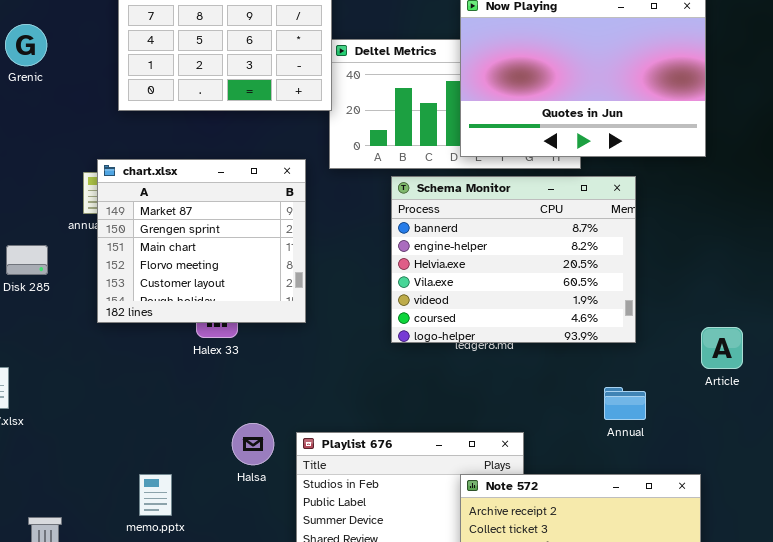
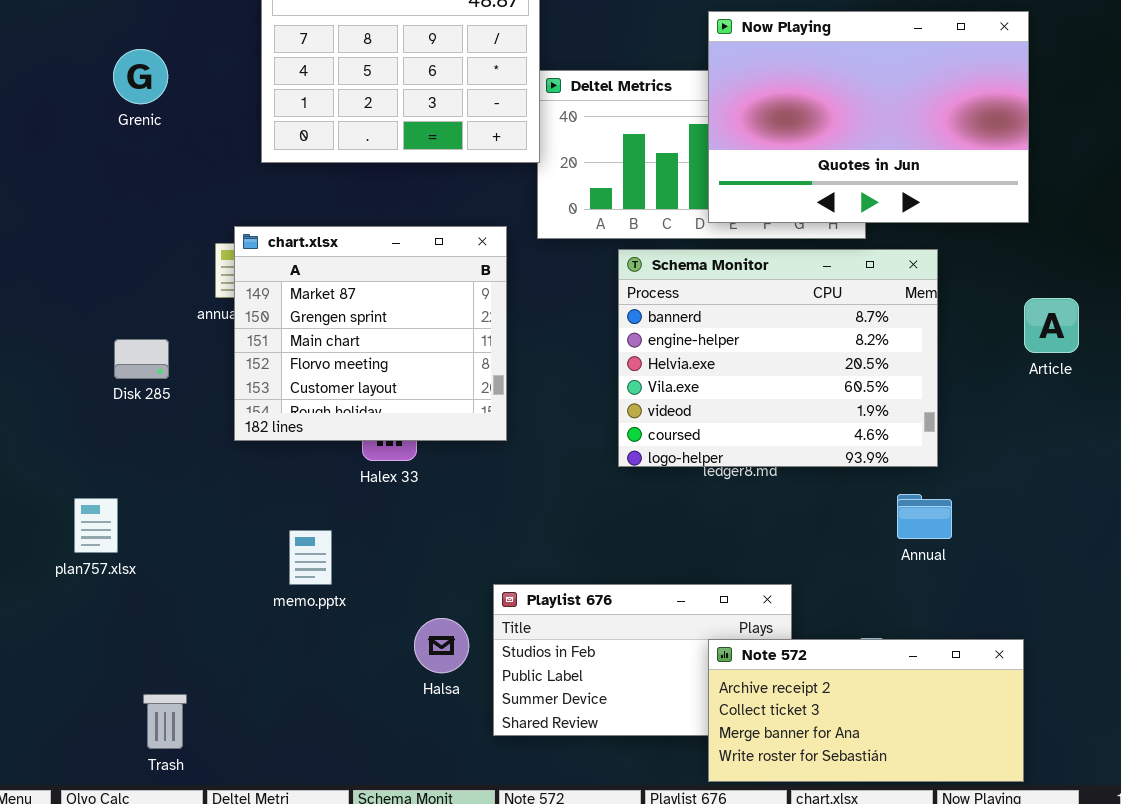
Article: [701,327,743,369] -> [1024,298,1079,353], moved
Annual: [604,387,646,420] -> [897,494,952,539], moved
Halsa: [232,423,274,465] -> [414,618,469,673], moved
memo.pptx: [139,474,172,516] -> [289,530,332,585], moved

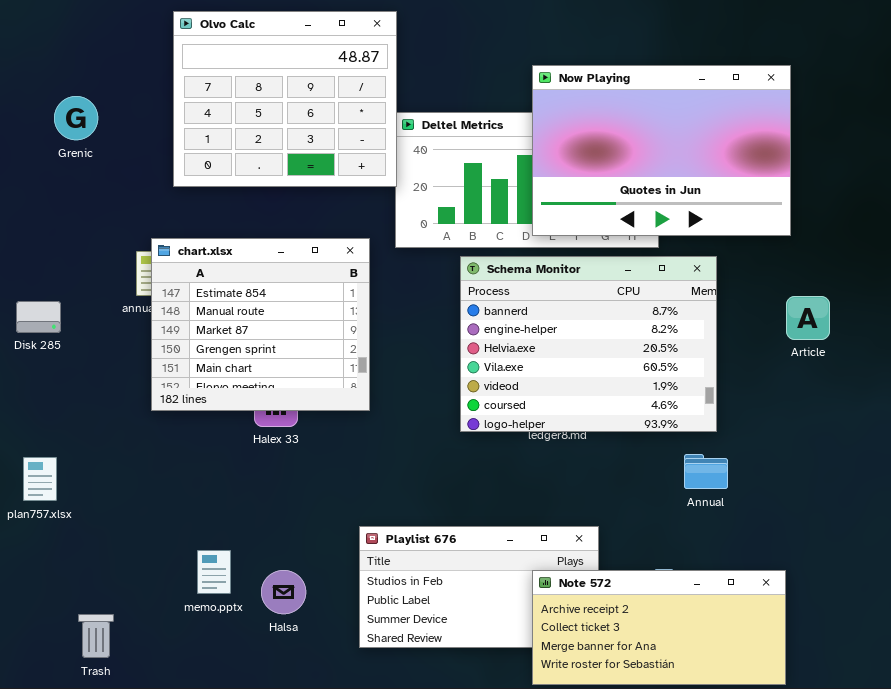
chart.xlsx: [234,226,507,441] -> [151,238,370,411], scrolled up 2 rows
Disk 285: [114,339,169,379] -> [16,301,61,333], moved
memo.pptx: [289,530,332,585] -> [197,550,231,594], moved
Halsa: [414,618,469,673] -> [261,570,306,614], moved

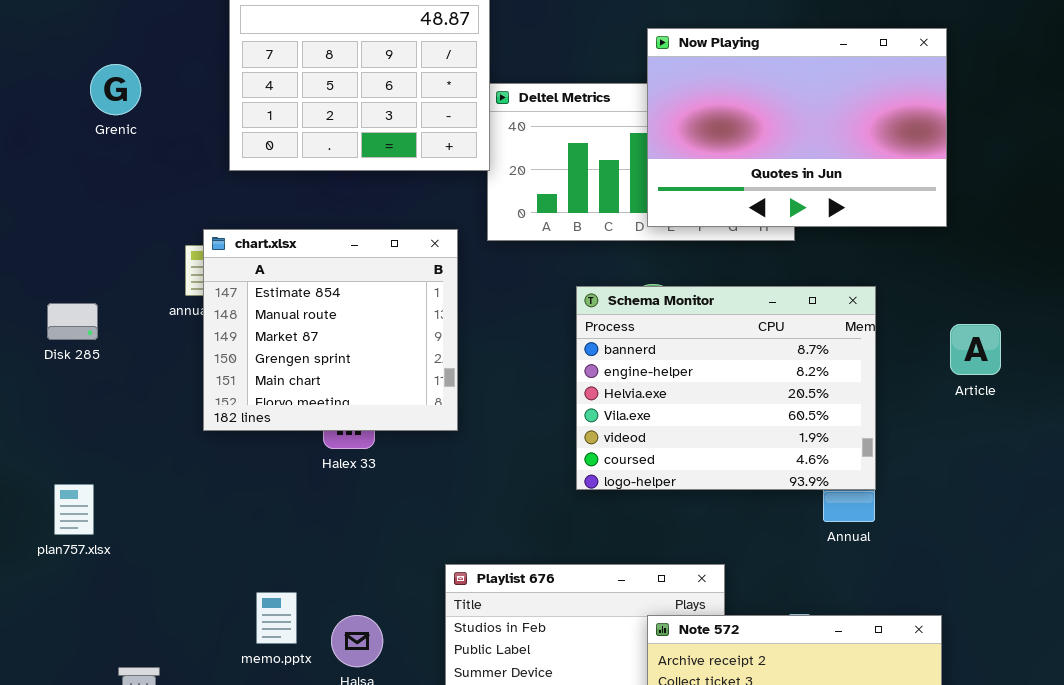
Schema Monitor: [460,256,717,432] -> [576,286,876,490], moved
Article: [786,296,830,340] -> [950,324,1001,375], moved

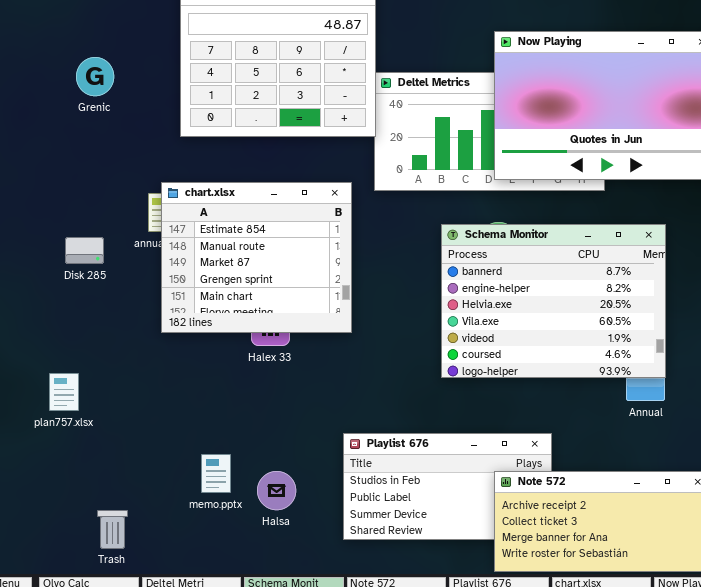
Disk 285: [47,303,98,340] -> [65,237,104,264], moved

